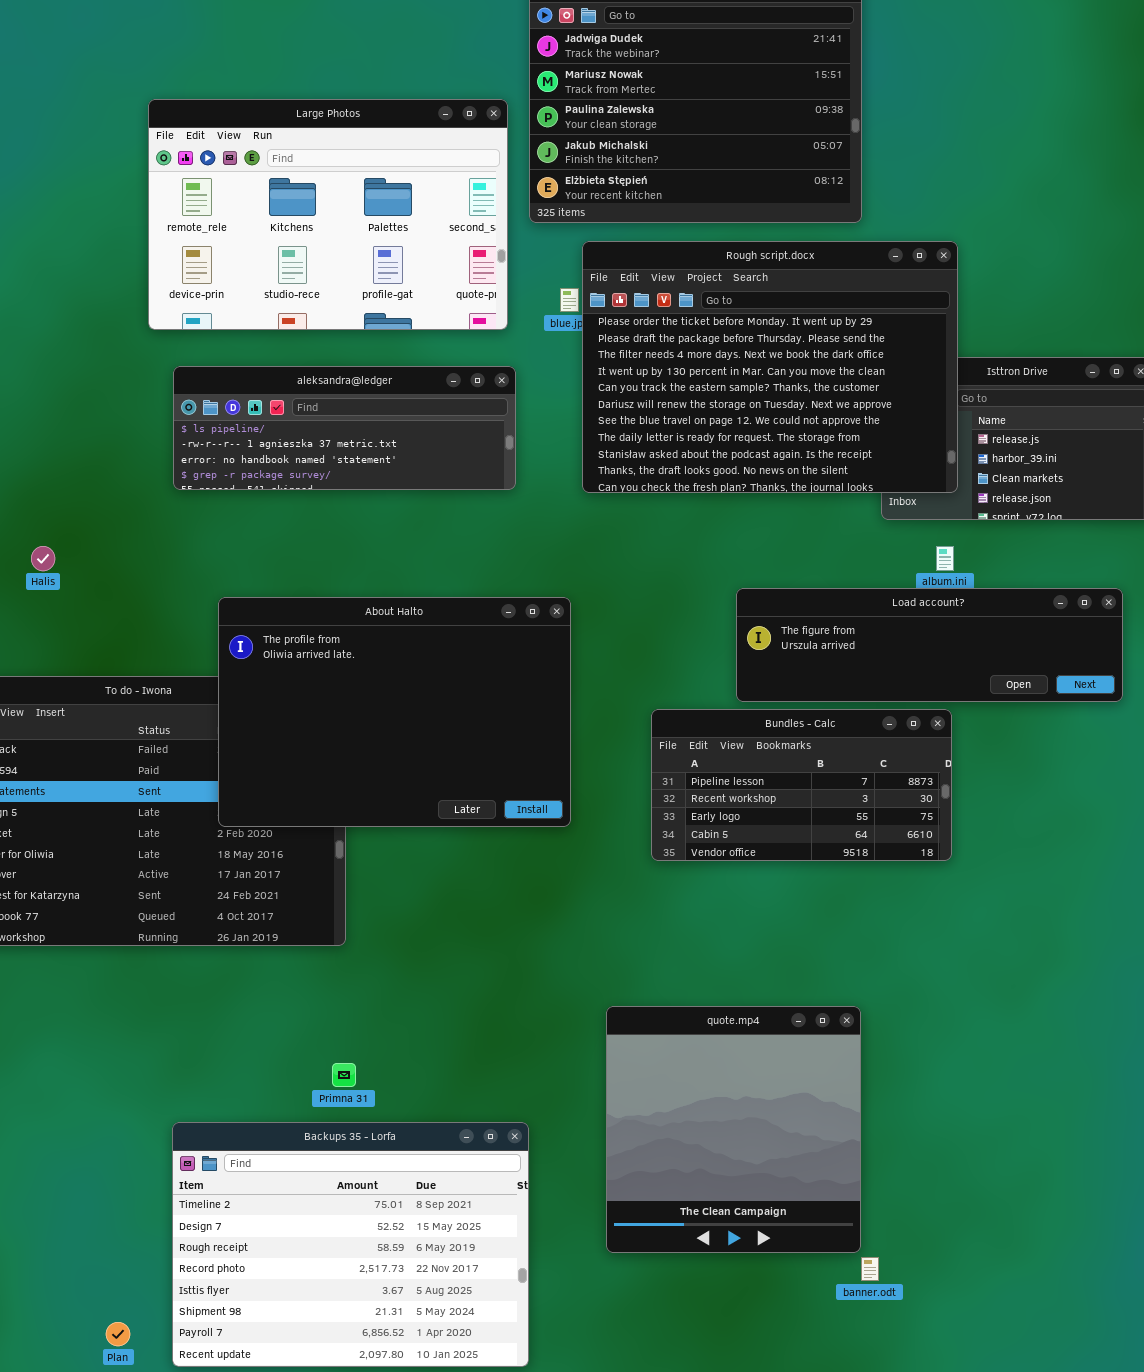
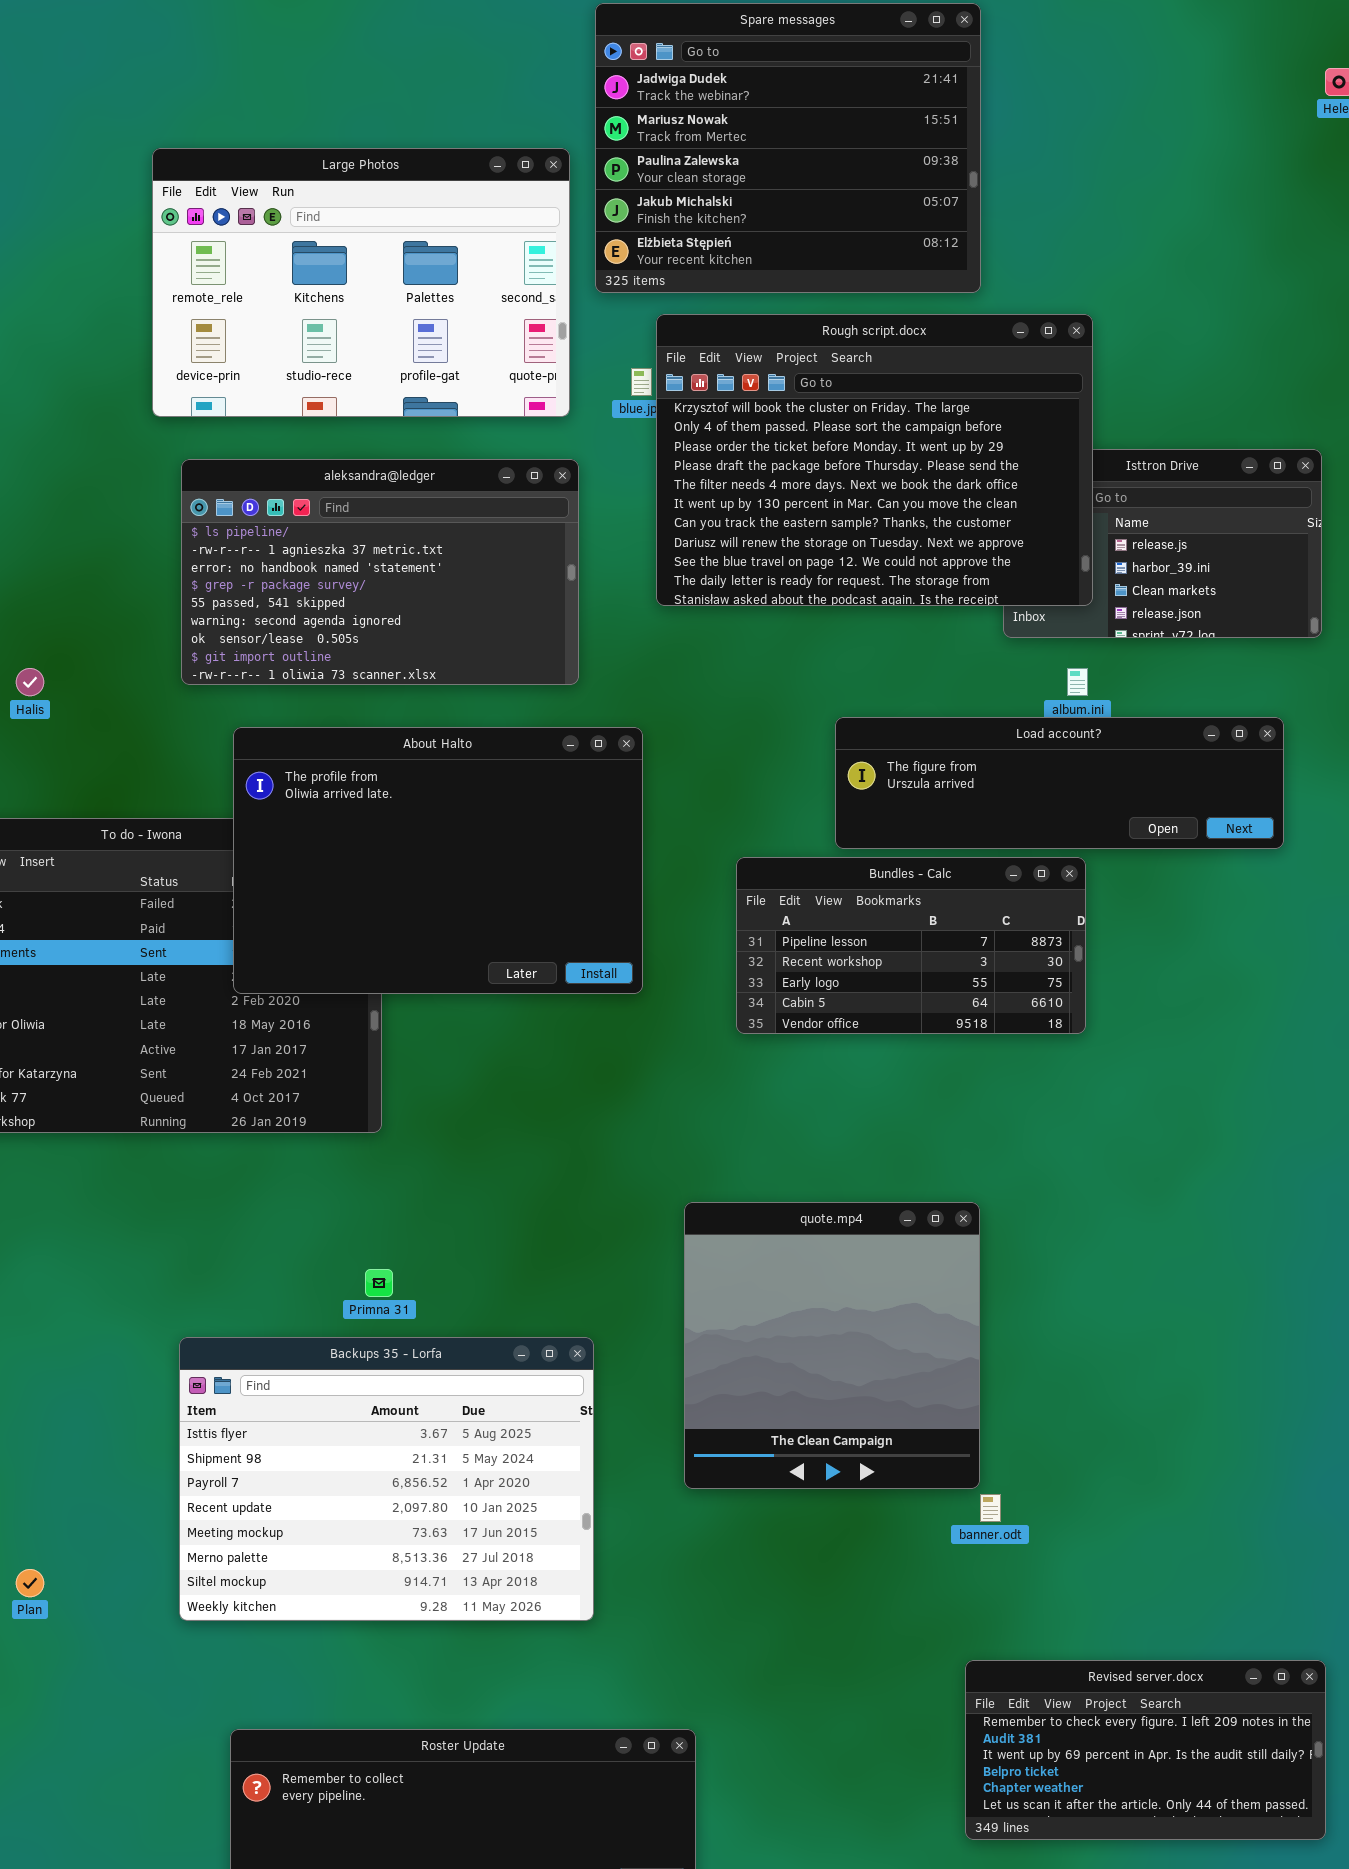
Rough script.docx: [582,241,958,493] -> [656,314,1093,606], scrolled up 2 rows
aleksandra@ledger: [173,366,516,490] -> [181,459,579,685], resized
Backups 35 - Lorfa: [172,1122,529,1367] -> [179,1337,594,1621], scrolled down 4 rows
Plan: [106,1322,130,1346] -> [16,1569,44,1597], moved

